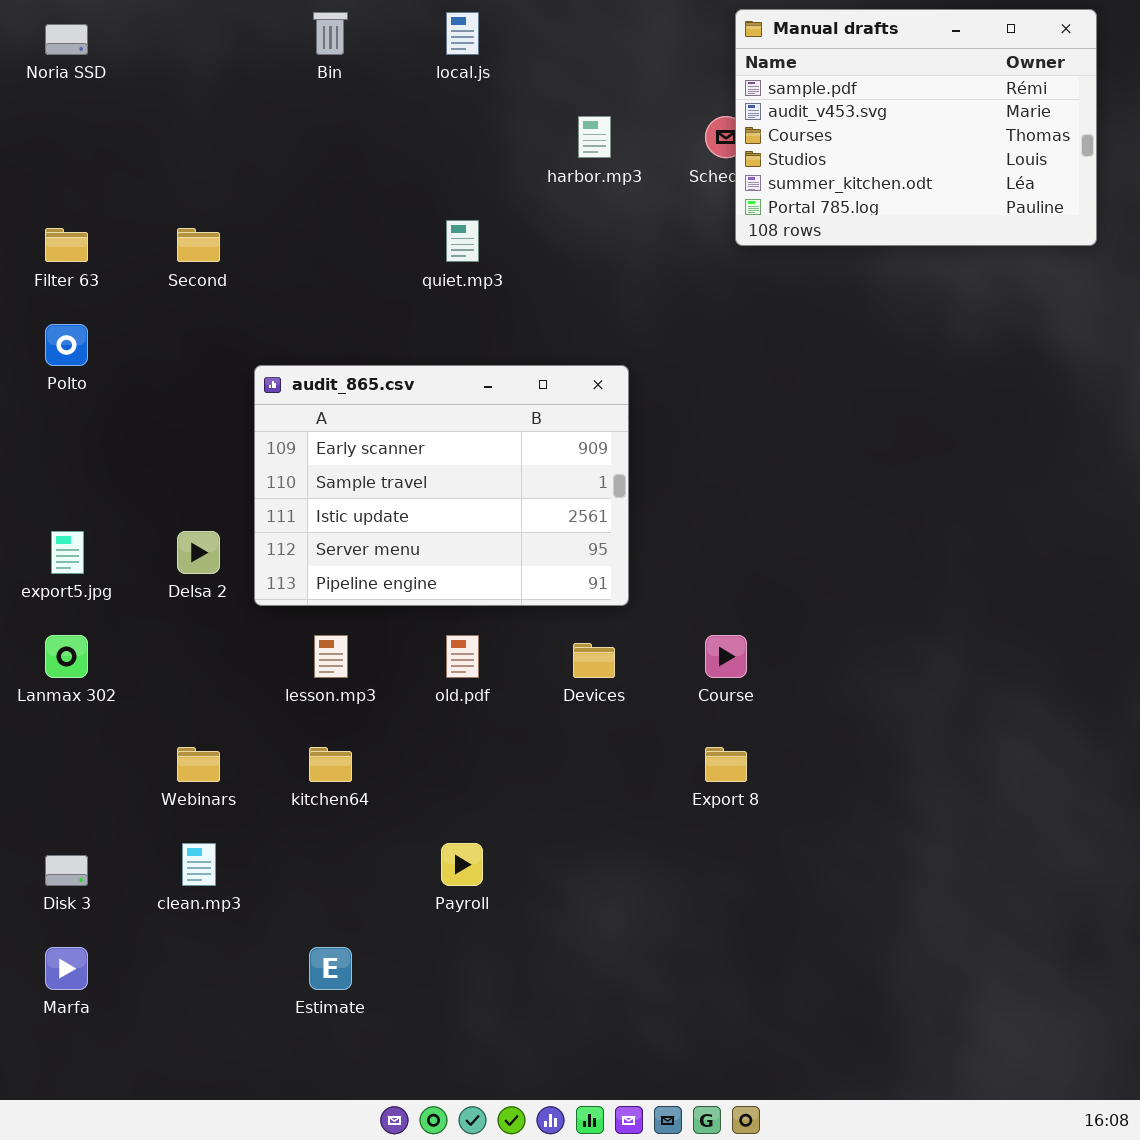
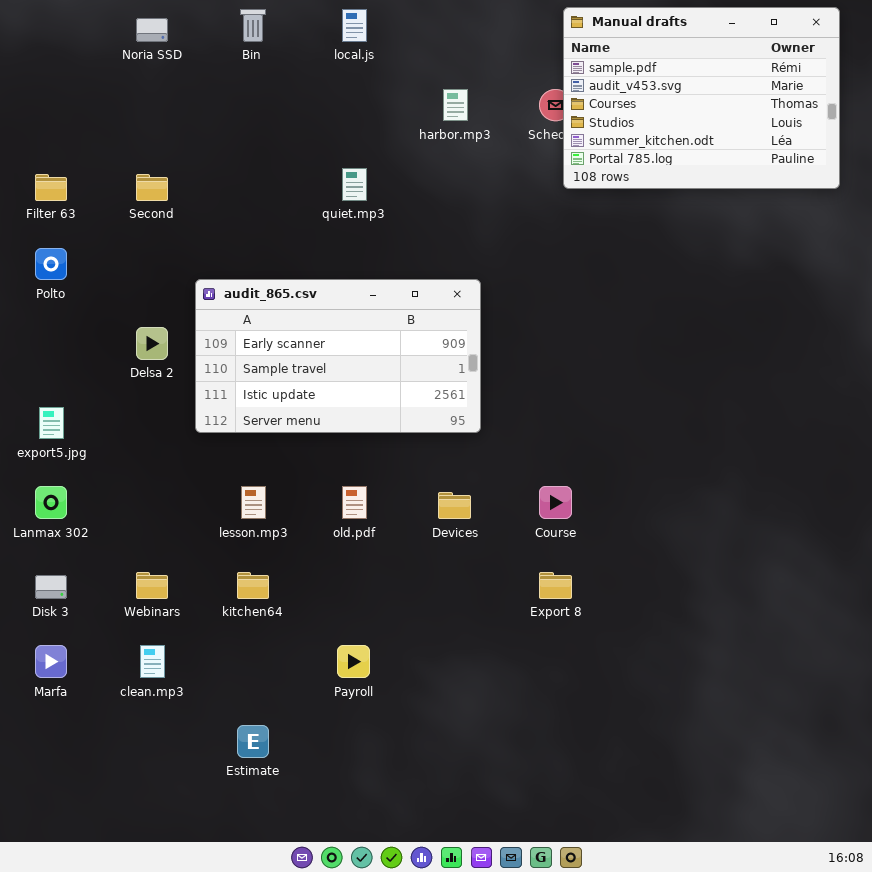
Noria SSD: [45,24,88,55] -> [136,18,168,42], moved
audit_865.csv: [254,365,629,606] -> [195,279,481,433], resized
Delsa 2: [177,531,220,574] -> [136,327,168,360], moved
Disk 3: [45,855,88,886] -> [35,575,67,599], moved
Marfa: [45,947,88,990] -> [35,645,67,678], moved

